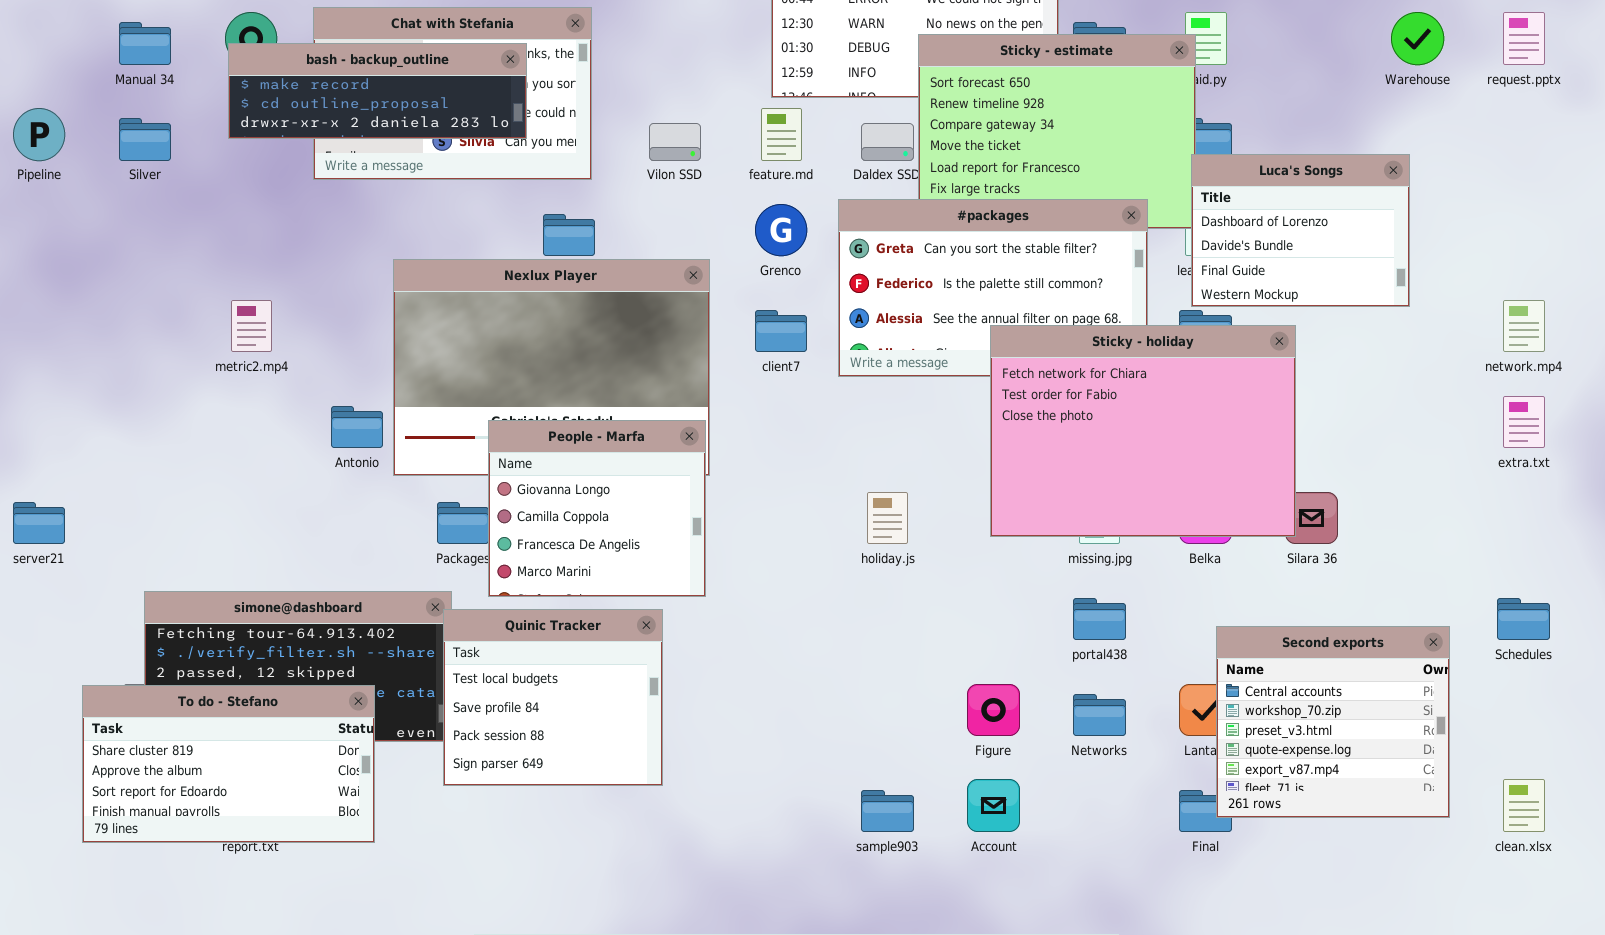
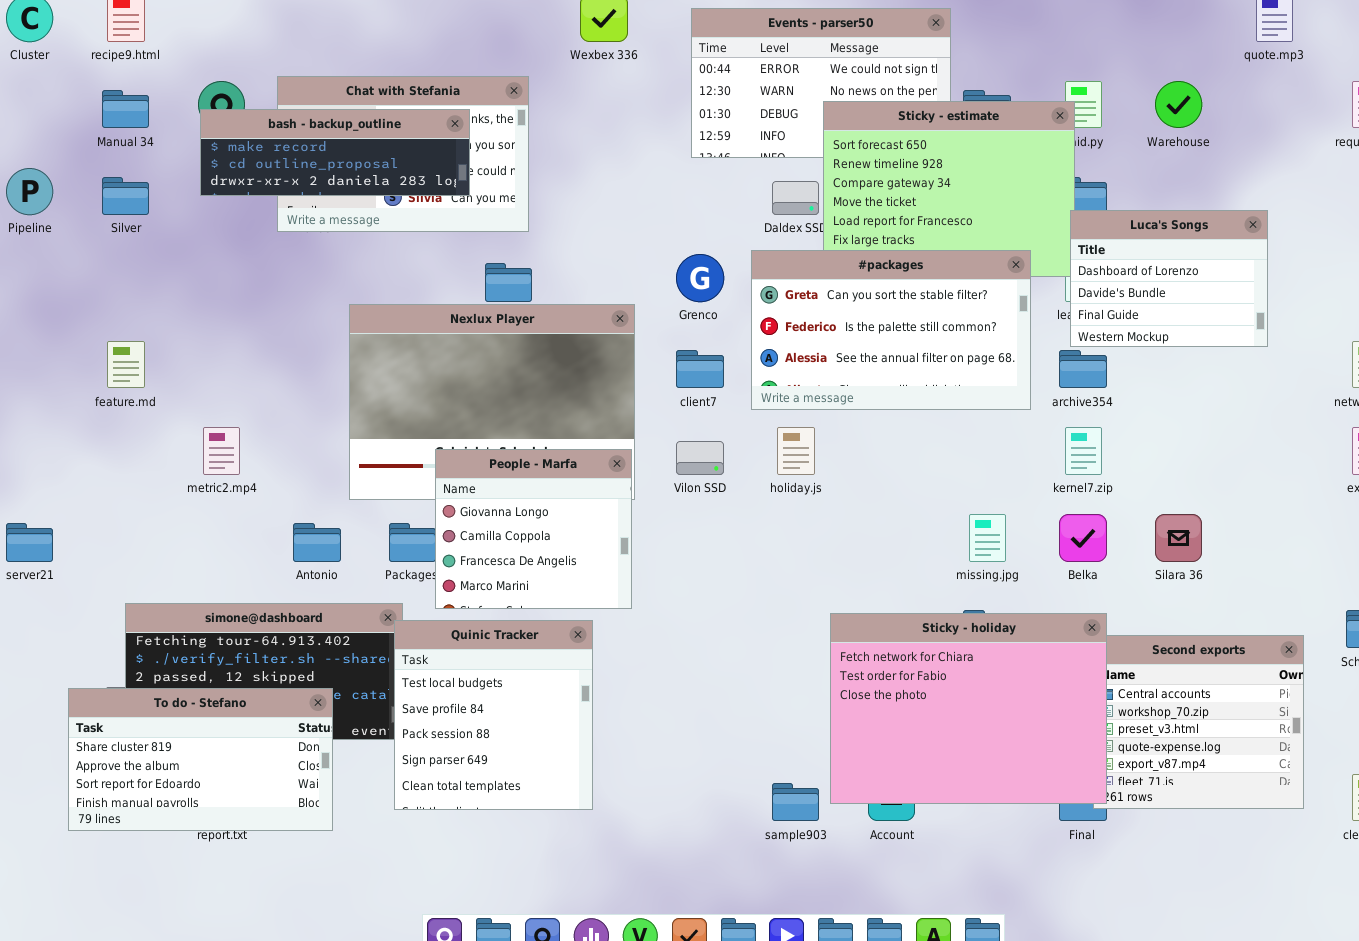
Warehouse: [1391,12,1444,65] -> [1155,81,1202,128], moved
feature.md: [761,108,802,161] -> [107,341,145,388], moved
Vilon SSD: [649,123,701,161] -> [676,441,724,475], moved
metric2.mp4: [231,300,272,352] -> [203,427,240,475], moved
Sticky - holiday: [990,325,1296,537] -> [830,613,1107,804], moved
Antonio: [331,406,383,448] -> [293,523,341,562], moved
holiday.js: [867,492,908,544] -> [777,427,815,475], moved
Quinic Tracker: [443,609,663,786] -> [394,620,593,810], resized

